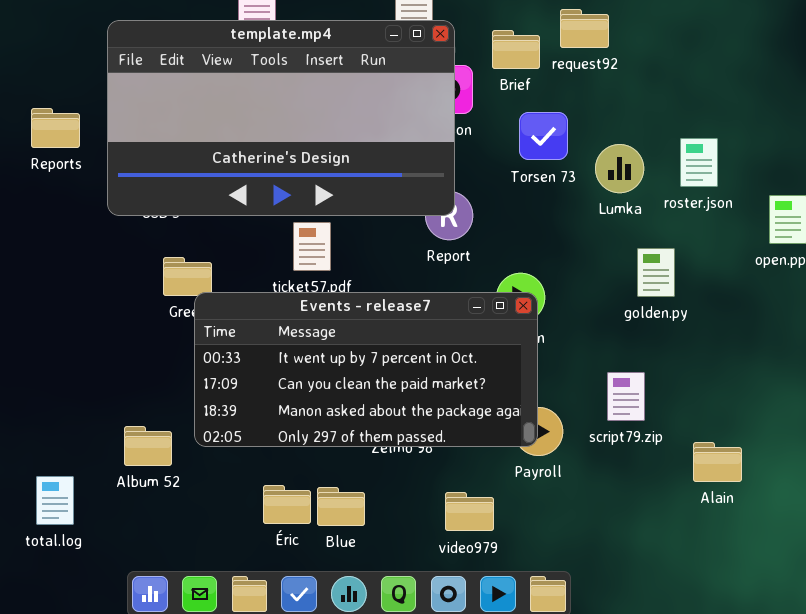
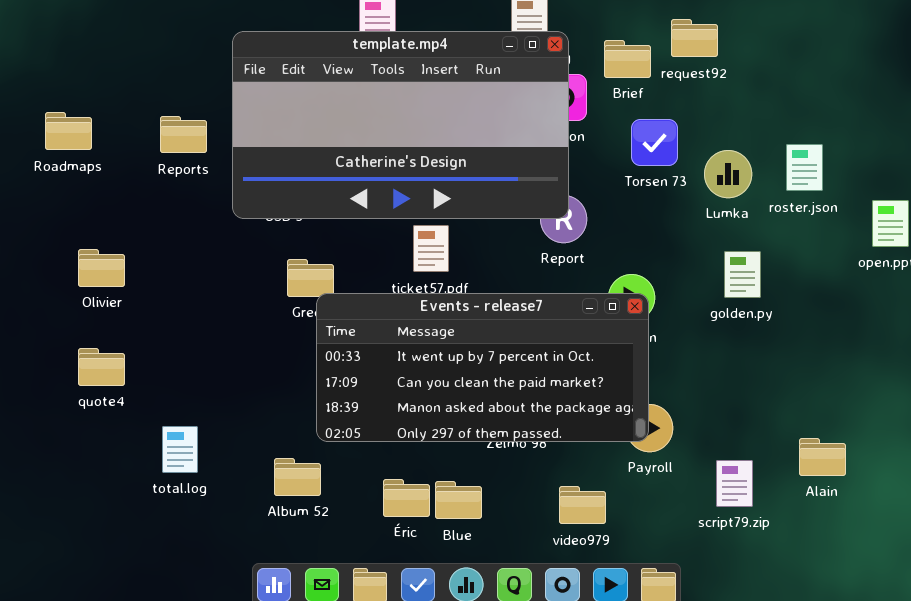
golden.py: [637,248,675,297] -> [724,251,761,298], moved
script79.zip: [607,372,645,421] -> [716,460,753,507], moved
Album 52: [124,426,172,466] -> [274,458,321,496], moved
total.log: [36,476,74,525] -> [162,426,198,473], moved

